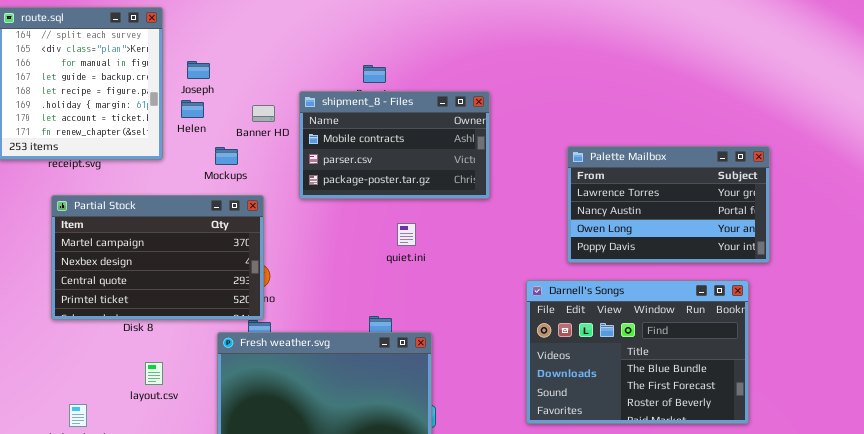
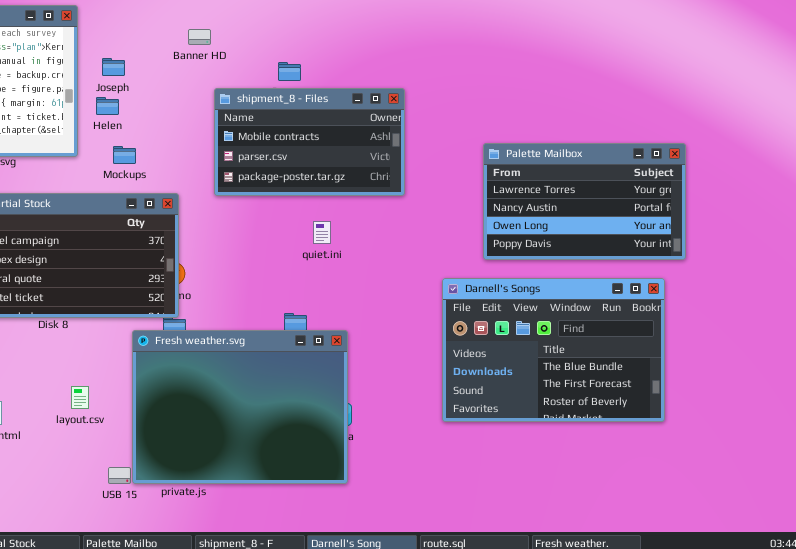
Banner HD: [252,105,275,122] -> [188,29,211,45], moved
Mockups: [215,147,238,165] -> [113,146,136,164], moved
layout.csv: [145,362,163,385] -> [71,386,89,409], moved

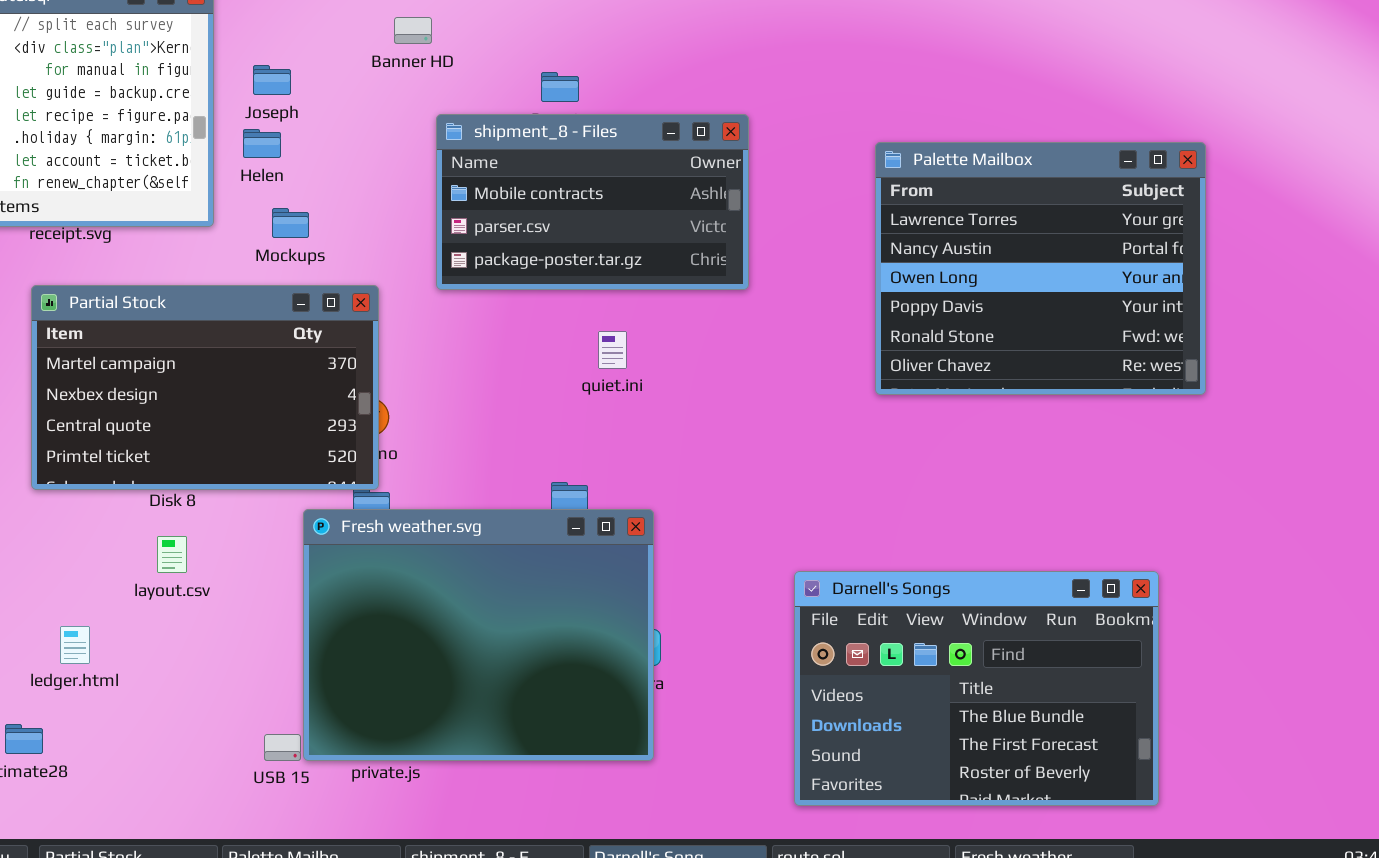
Palette Mailbox: [483,143,686,260] -> [875,142,1206,395], resized
Darnell's Songs: [442,278,665,422] -> [794,571,1159,806], moved
layout.csv: [71,386,89,409] -> [157,536,187,573], moved

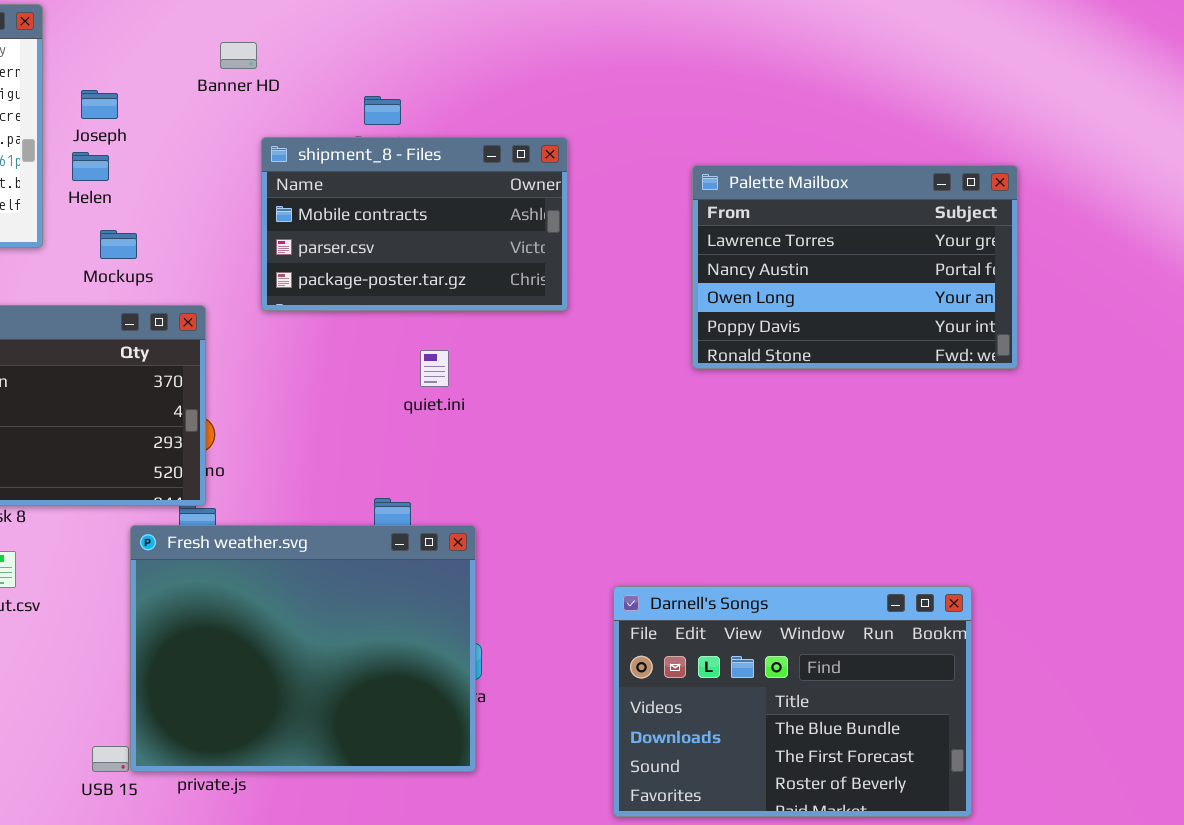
Palette Mailbox: [875,142,1206,395] -> [692,165,1018,369], resized

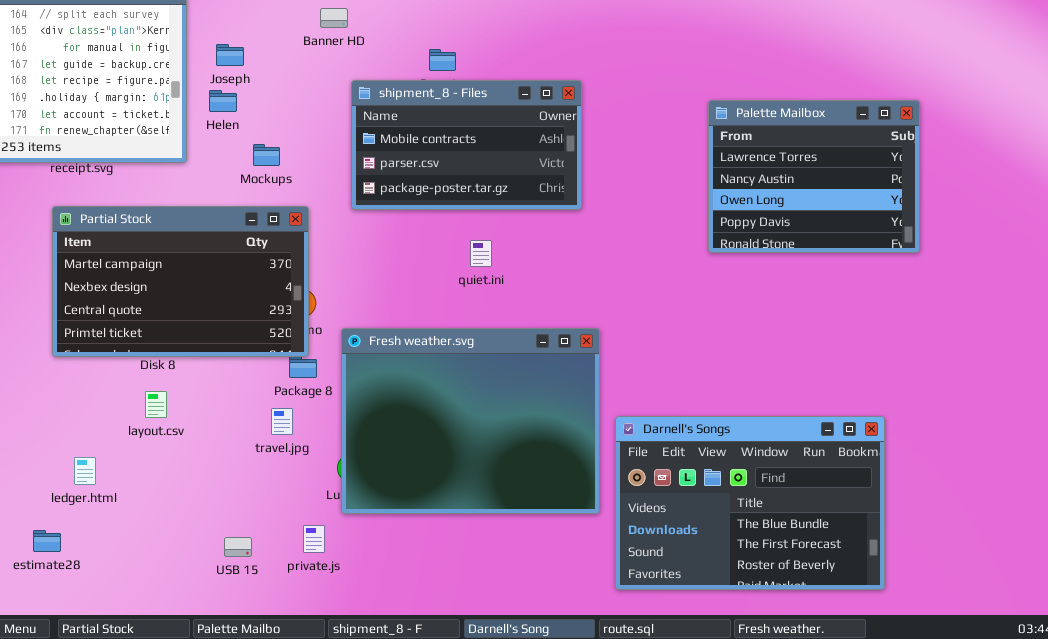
Palette Mailbox: [692,165,1018,369] -> [708,100,920,253], resized
Mockups: [100,230,137,259] -> [253,144,280,166], moved
Fresh weather.svg: [130,525,476,772] -> [341,328,600,514], moved

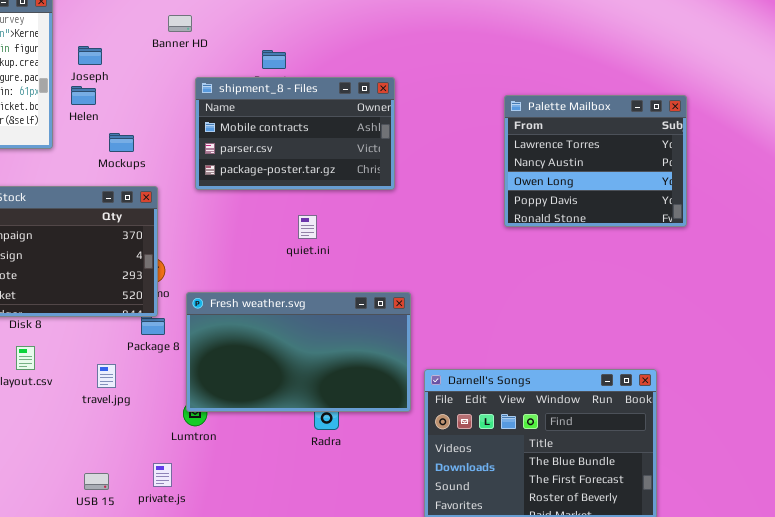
Fresh weather.svg: [341,328,600,514] -> [186,292,411,412], resized
travel.jpg: [271,408,293,435] -> [97,364,116,388], moved

